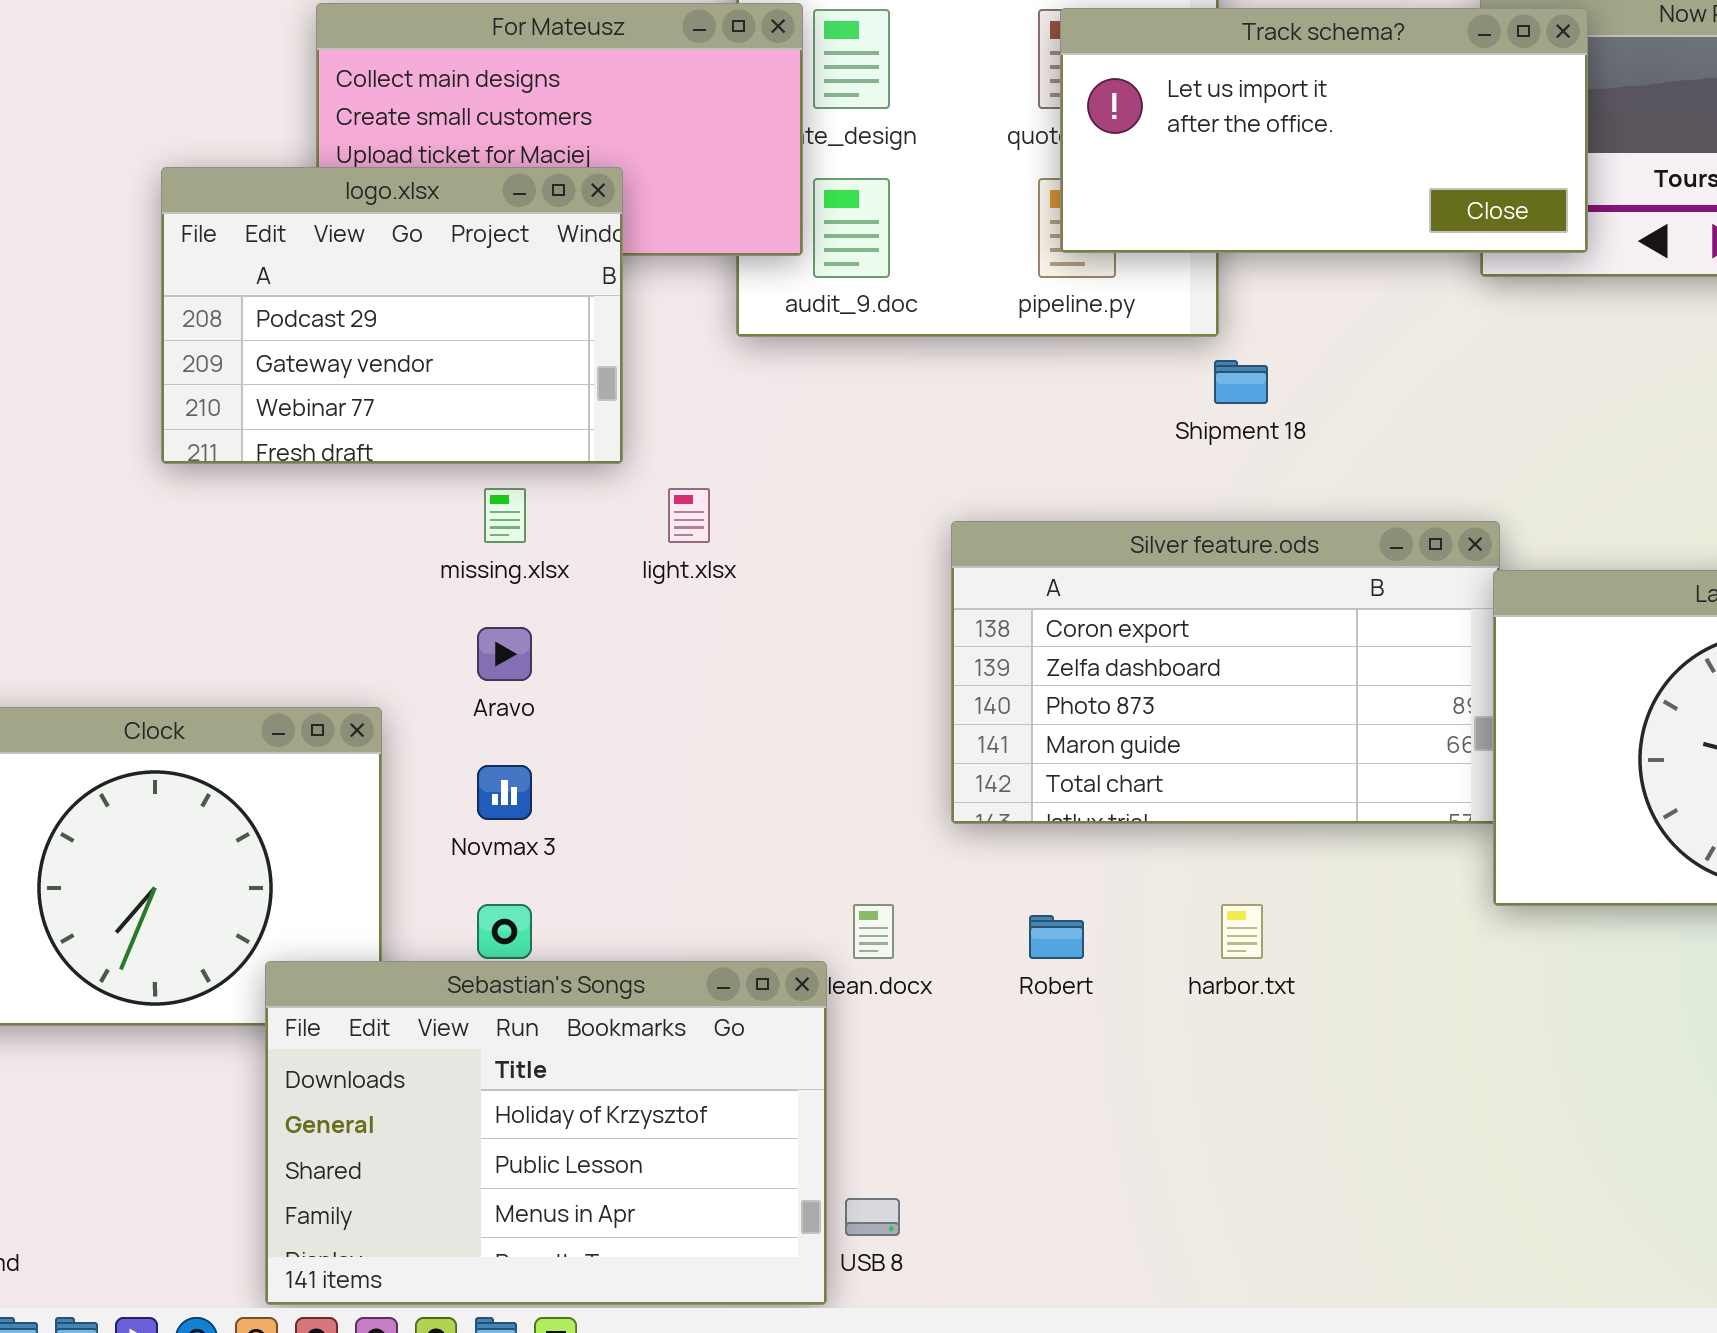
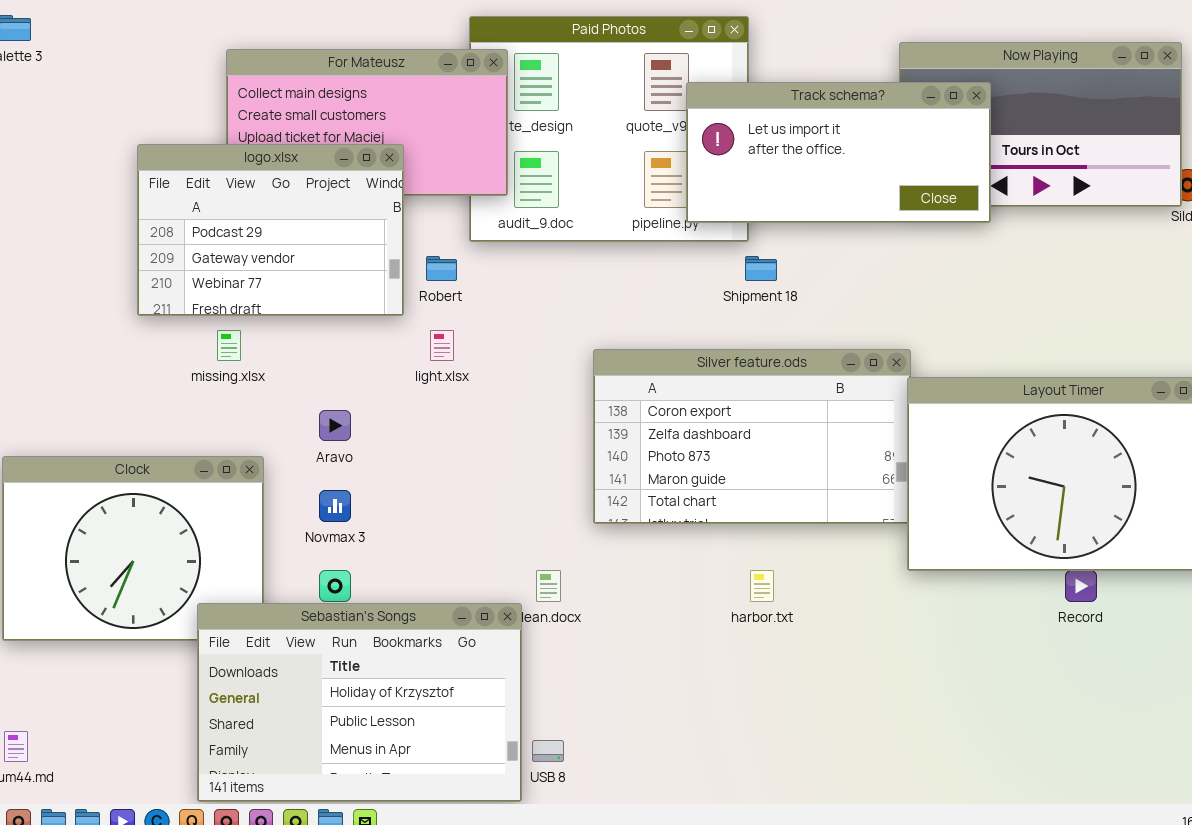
Track schema?: [1060,8,1588,253] -> [686,82,991,223], moved
missing.xlsx: [484,488,526,543] -> [217,330,241,361], moved
Robert: [1029,915,1084,959] -> [426,256,457,281], moved

